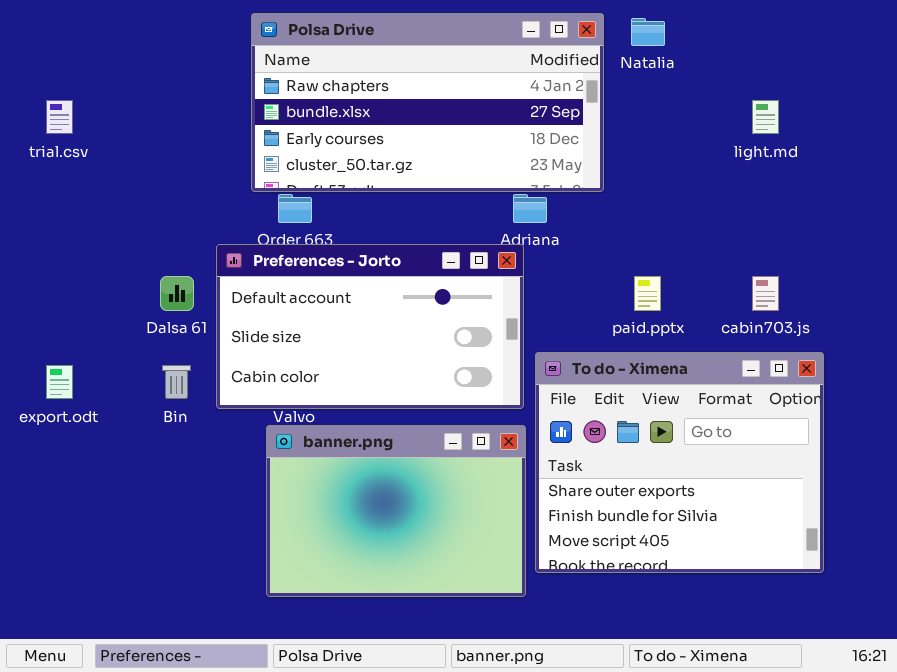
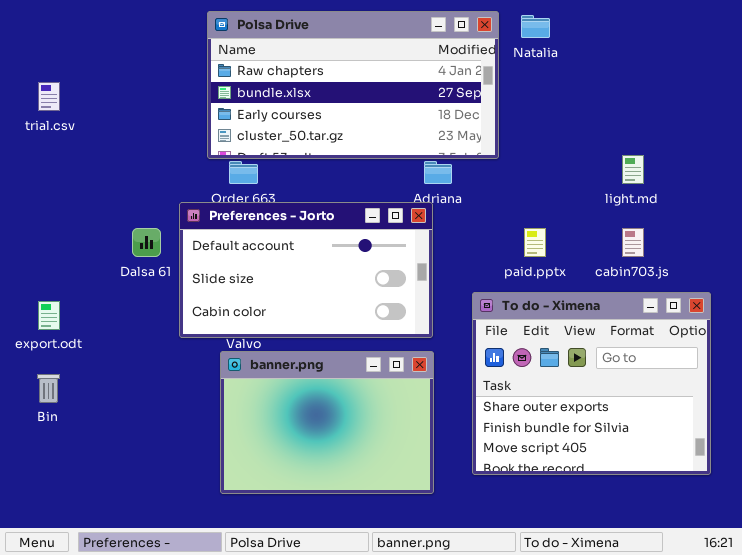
light.md: [752,100,779,134] -> [622,155,644,184], moved
To do - Ximena: [535,352,824,573] -> [472,292,711,475], moved
Bin: [162,365,191,399] -> [37,374,60,403], moved

